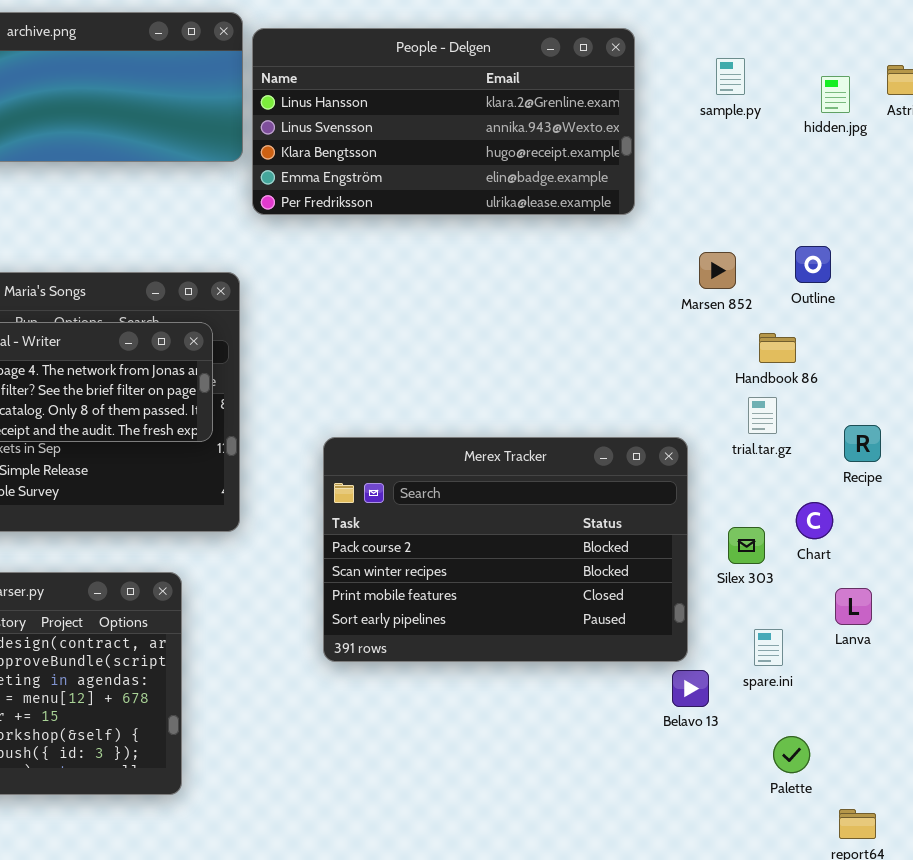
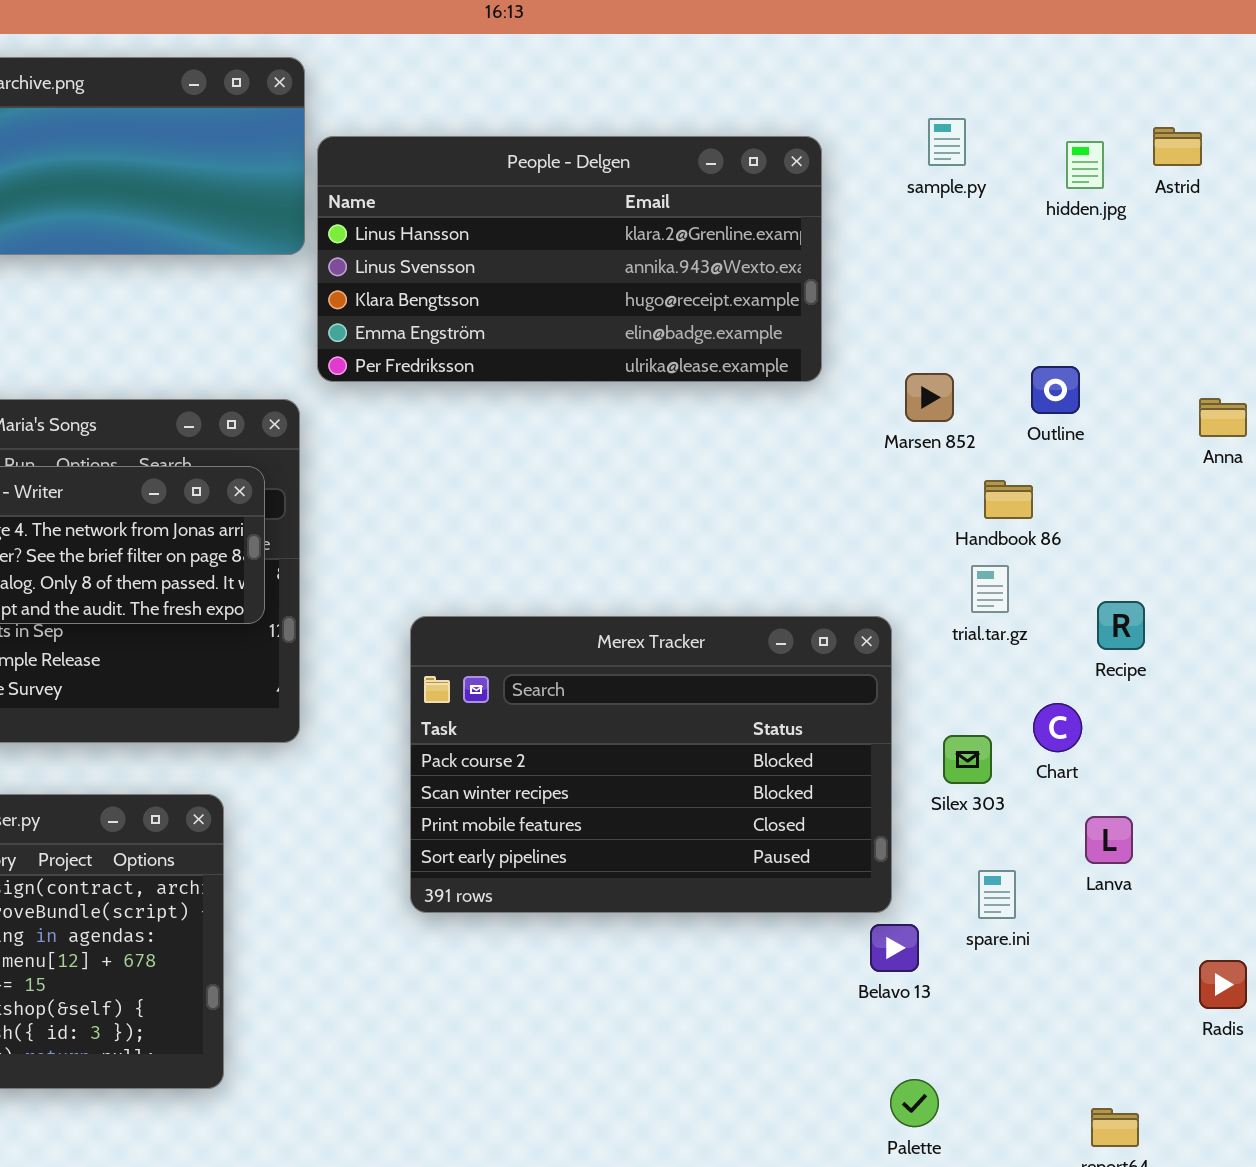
People - Delgen: [252,28,635,215] -> [317,136,822,382], moved
Palette: [773,736,810,773] -> [890,1079,939,1127], moved

